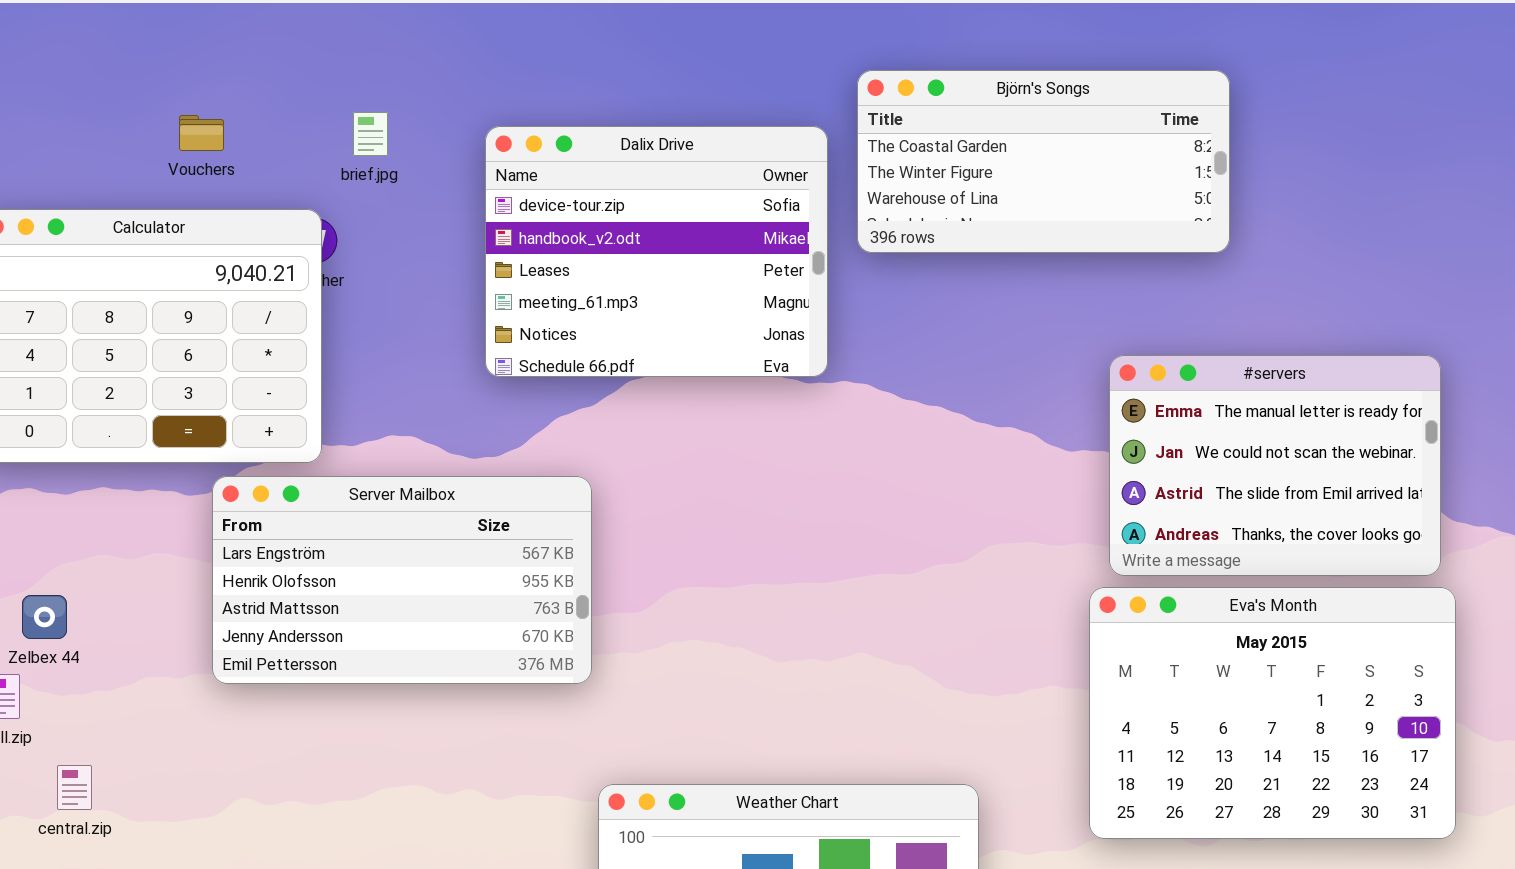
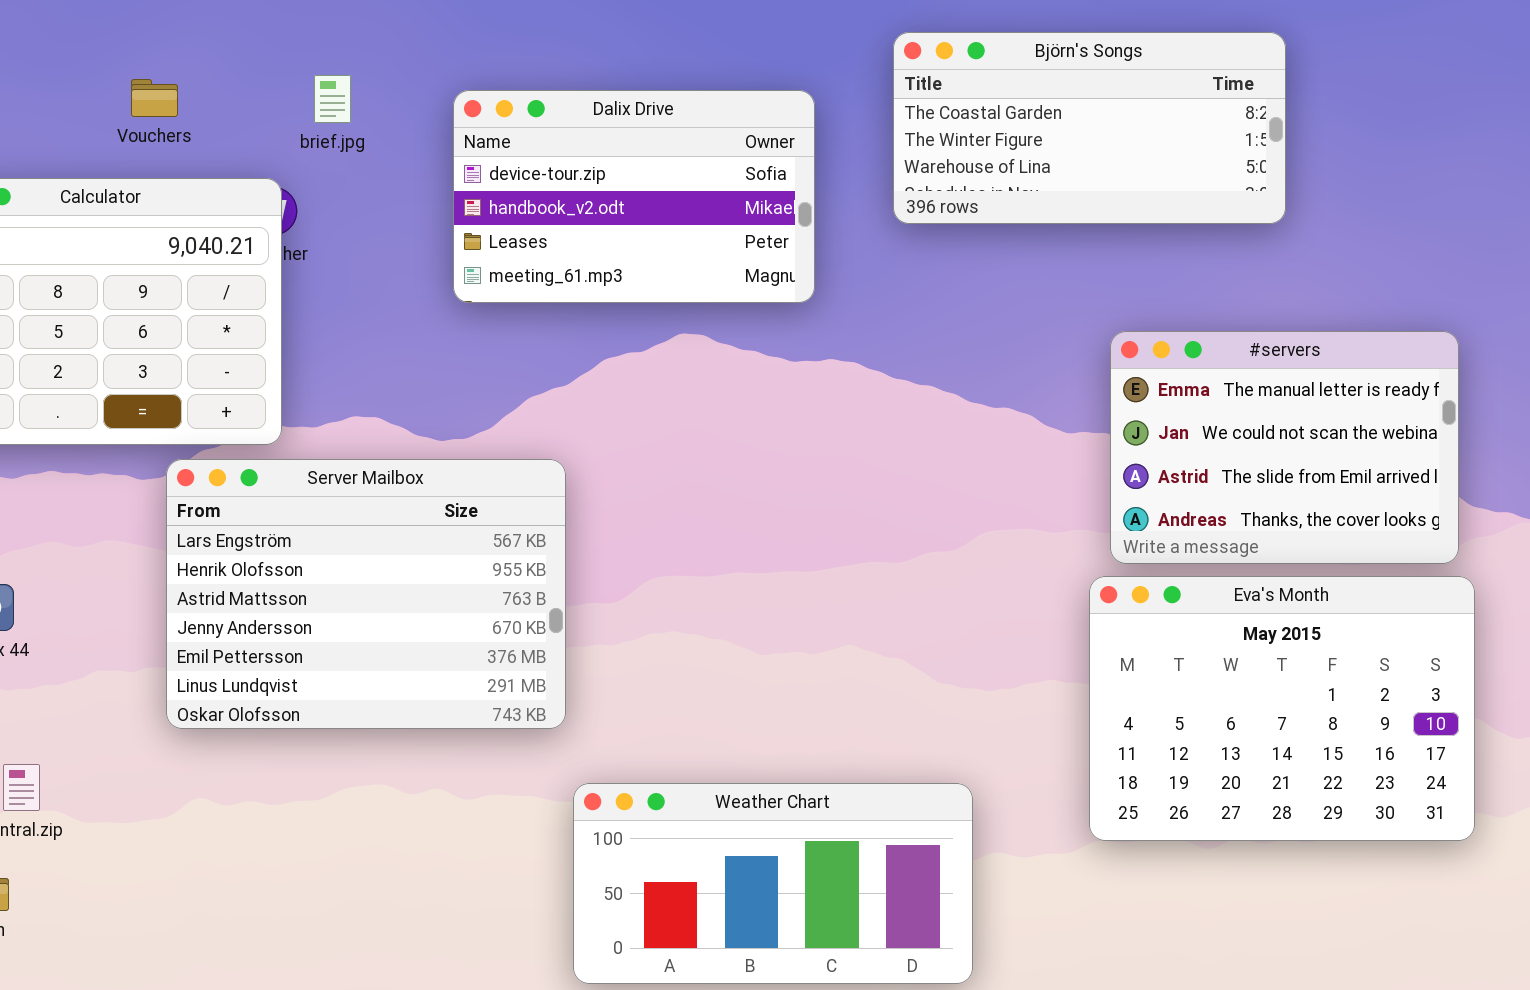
Björn's Songs: [857,70,1230,253] -> [893,32,1286,224], moved
Dalix Drive: [485,126,828,377] -> [453,90,815,303], resized
Server Mailbox: [212,476,592,684] -> [166,459,566,729], resized

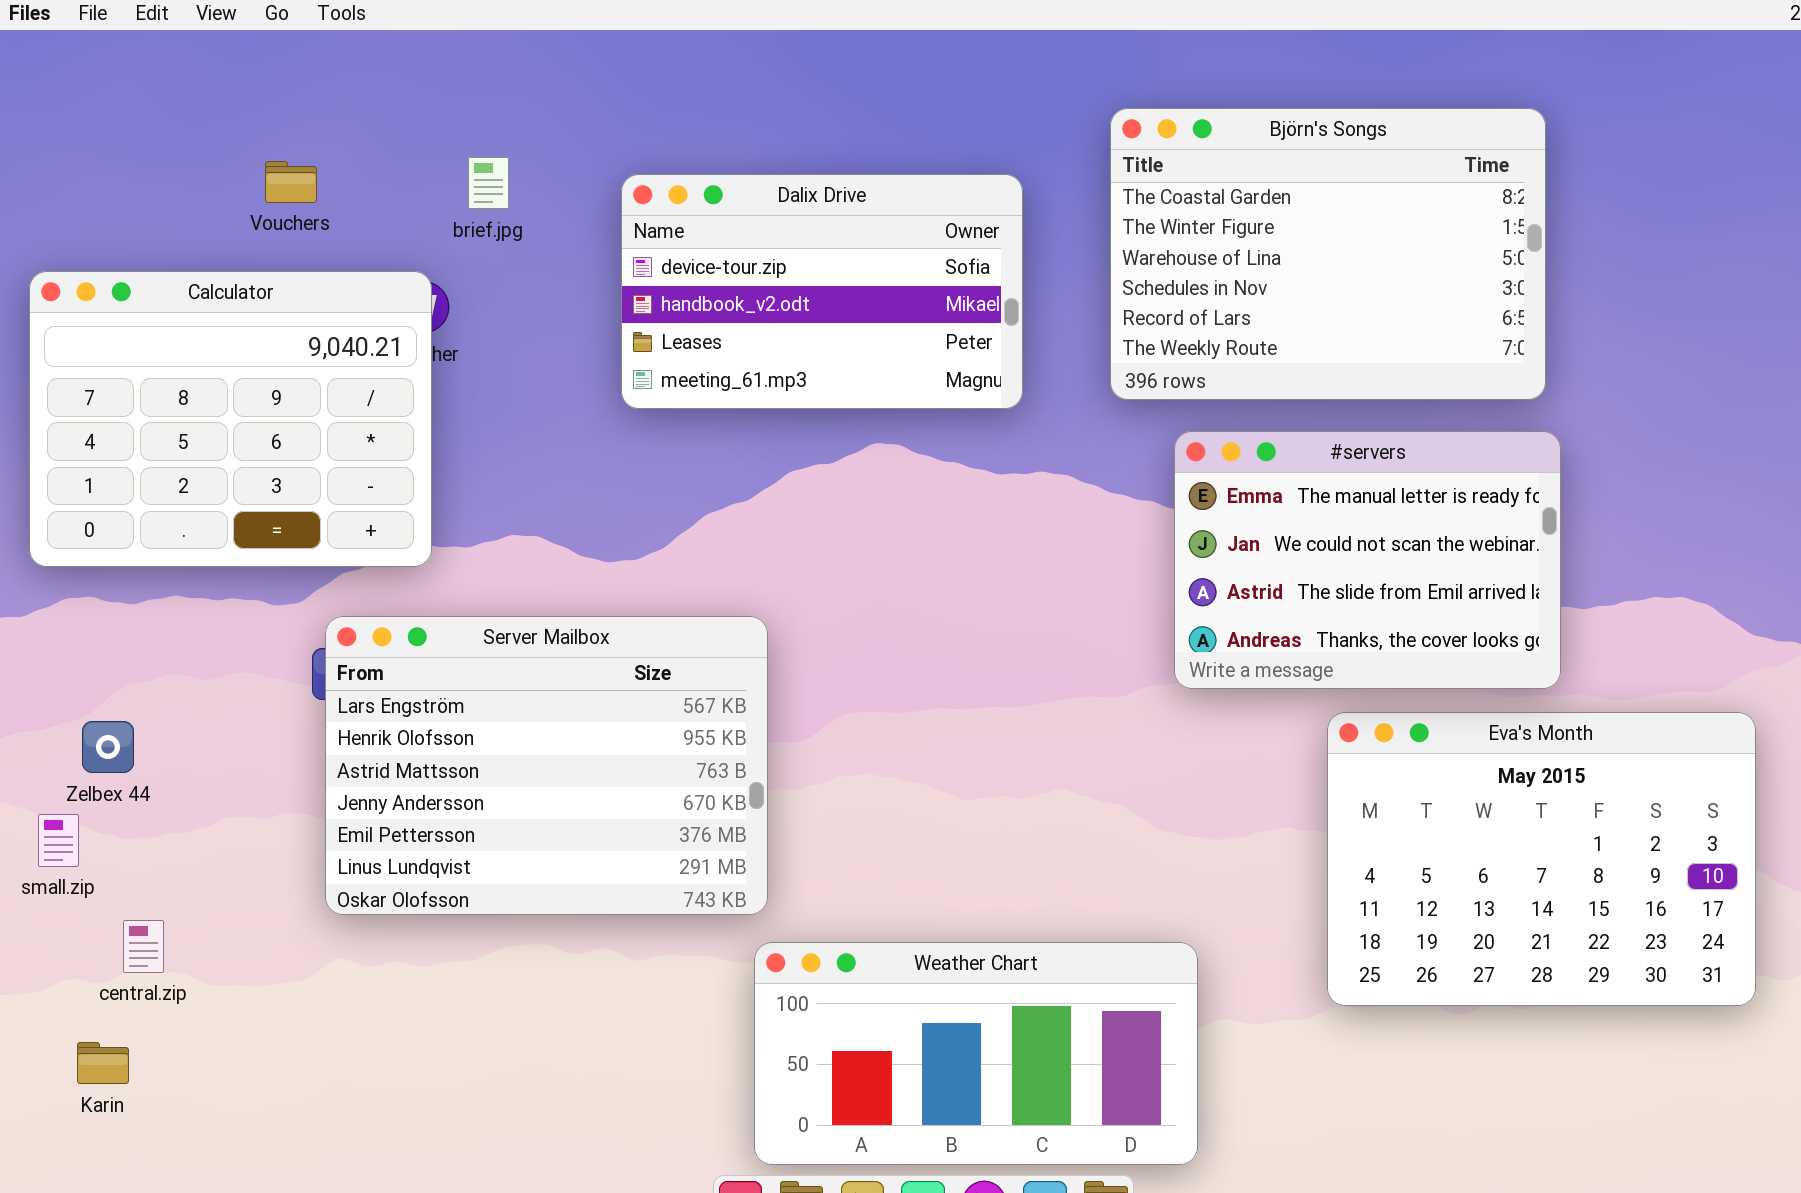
Björn's Songs: [893,32,1286,224] -> [1110,108,1546,400], resized
#servers: [1110,331,1459,564] -> [1174,431,1561,689], moved
Server Mailbox: [166,459,566,729] -> [325,616,768,915], moved

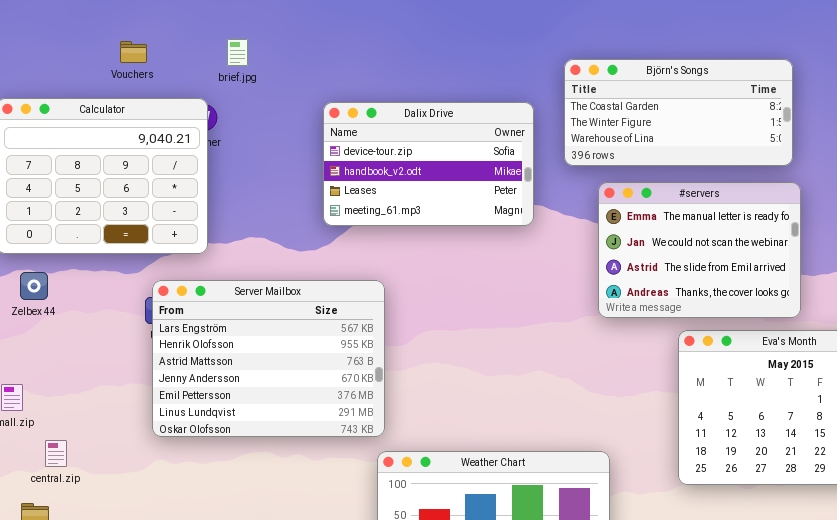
Björn's Songs: [1110,108,1546,400] -> [564,59,793,166], resized
Dalix Drive: [621,174,1023,409] -> [323,102,534,226], moved
Zelbex 44: [82,721,134,773] -> [20,272,48,300], moved

